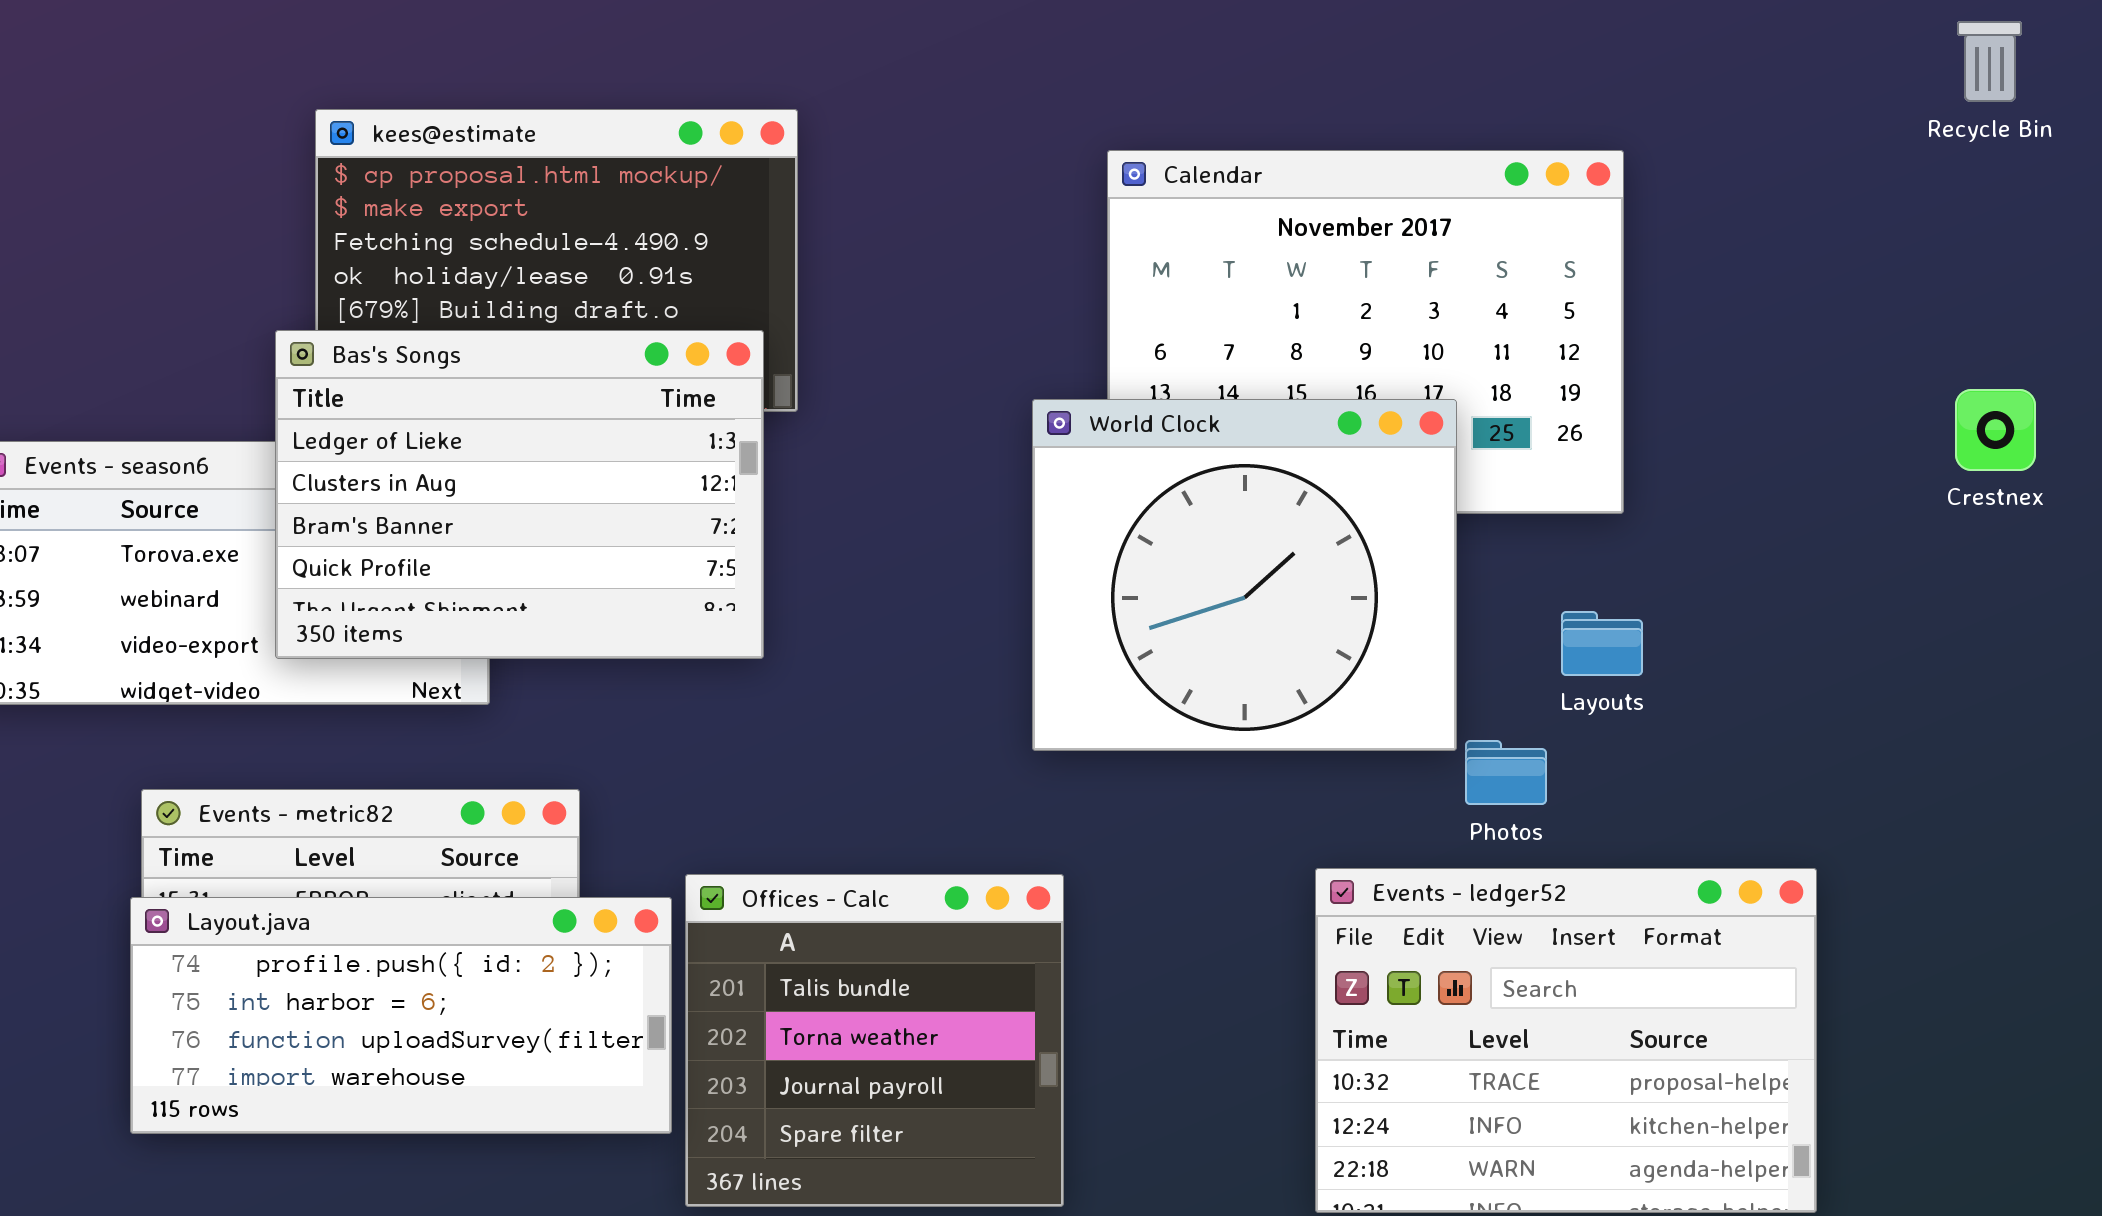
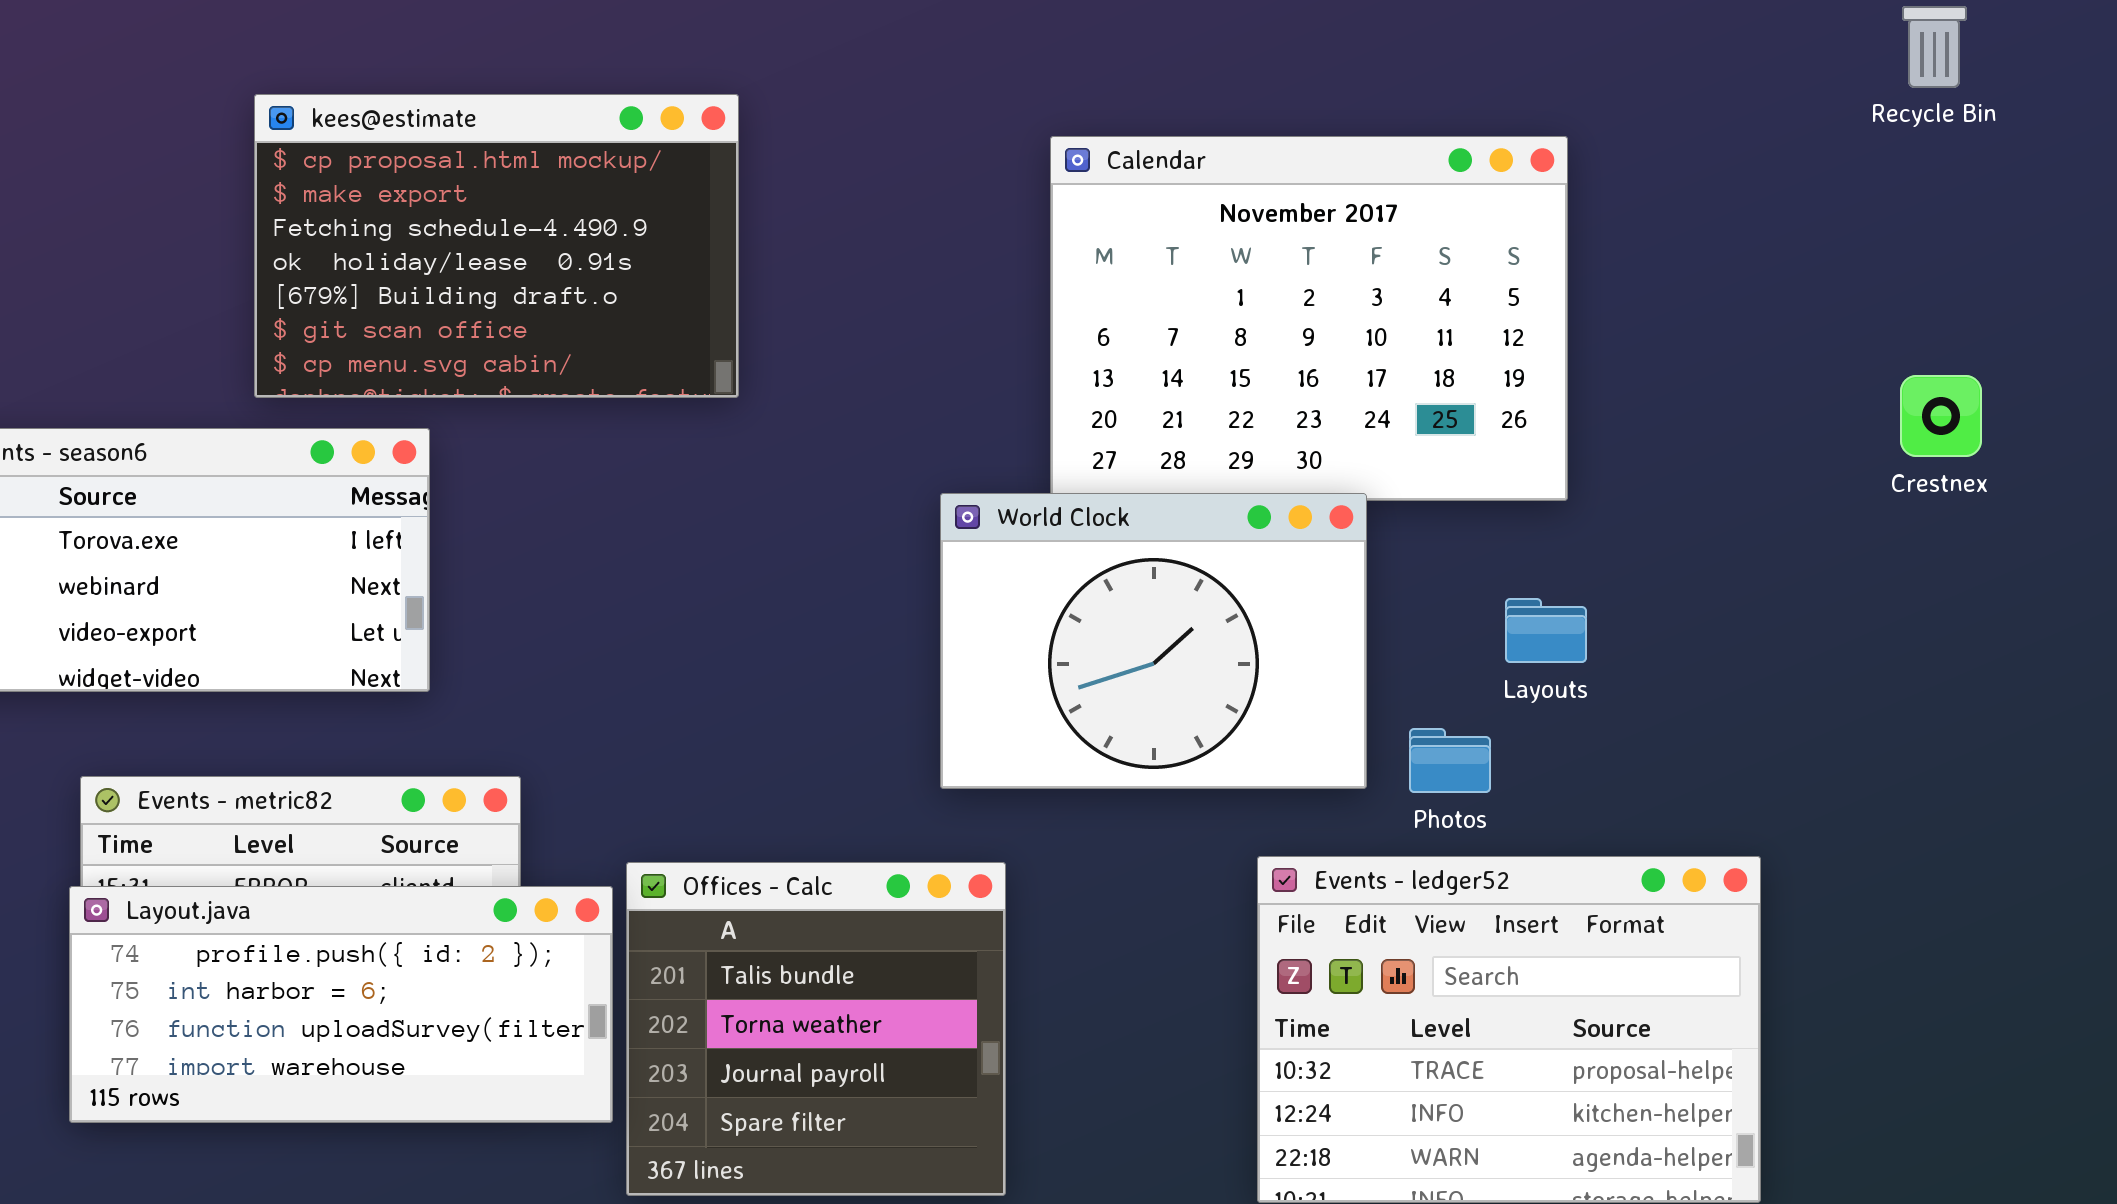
Bas's Songs: [275,330,764,659] -> none, closed
World Clock: [1032,399,1457,751] -> [940,493,1367,789], moved, resized

